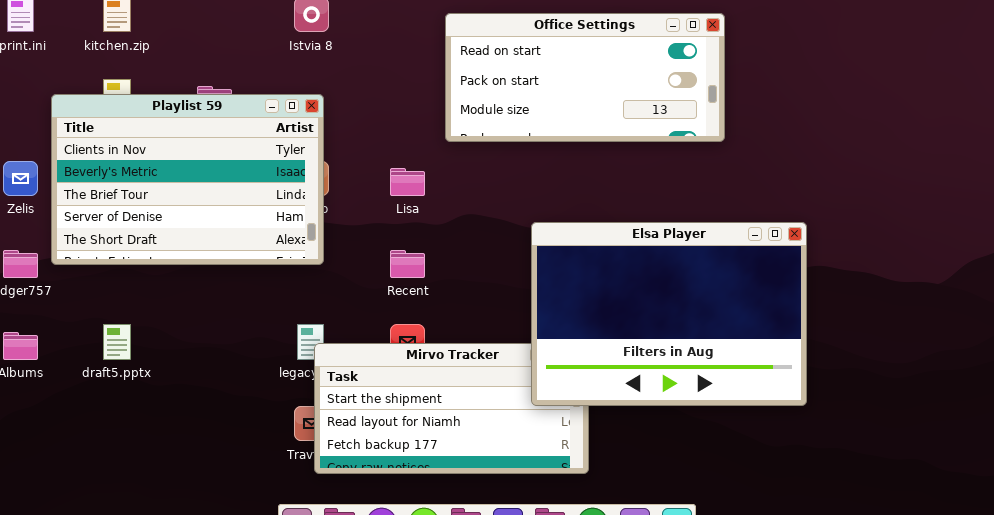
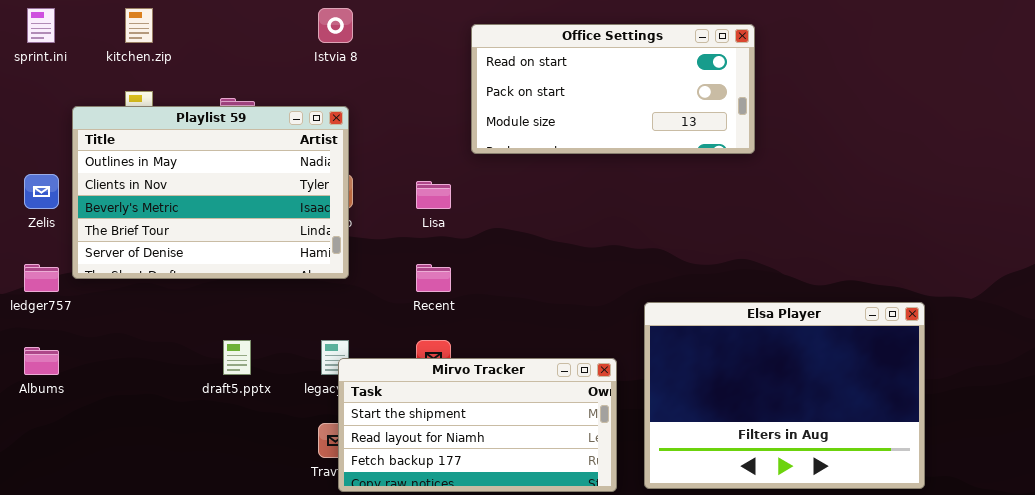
Playlist 59: [51,94,324,265] -> [72,106,349,279], scrolled up 1 row
Elsa Player: [531,222,807,406] -> [644,302,925,489], moved
draft5.pptx: [103,324,131,360] -> [223,340,251,375], moved

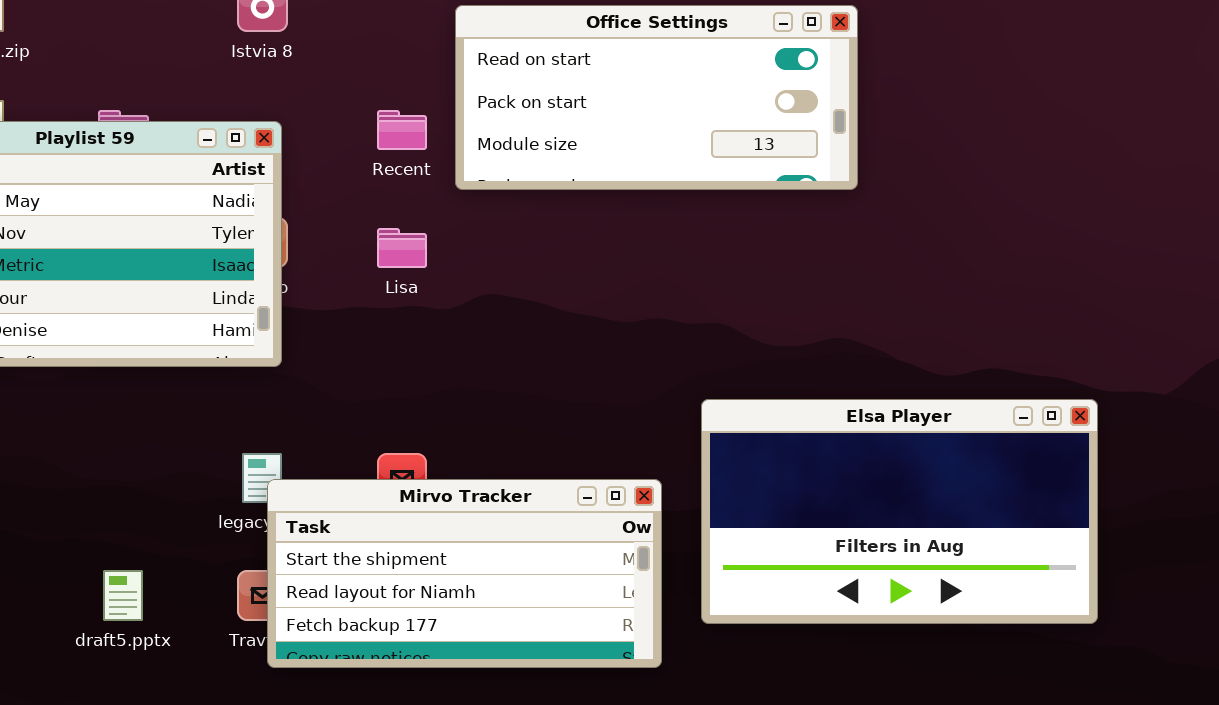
Recent: [416,264,451,292] -> [377,110,427,150], moved
Elsa Player: [644,302,925,489] -> [701,399,1098,624], resized
draft5.pptx: [223,340,251,375] -> [103,570,143,621], moved

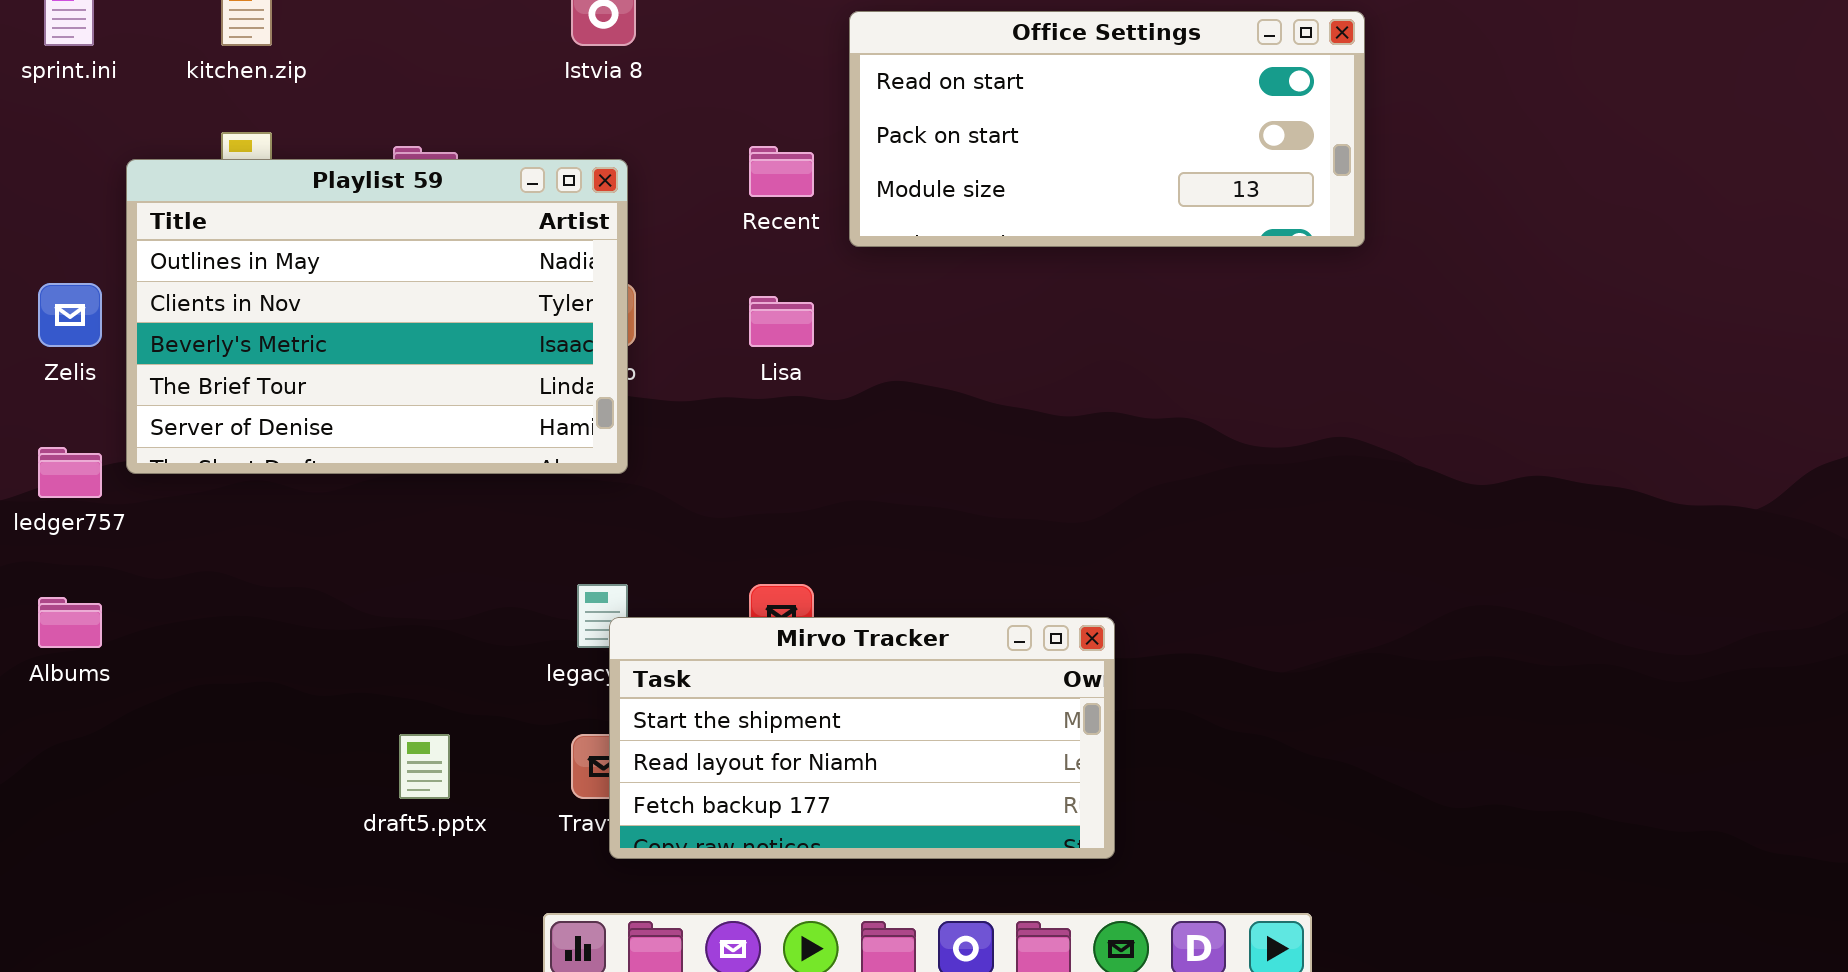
Elsa Player: [701,399,1098,624] -> none, closed

